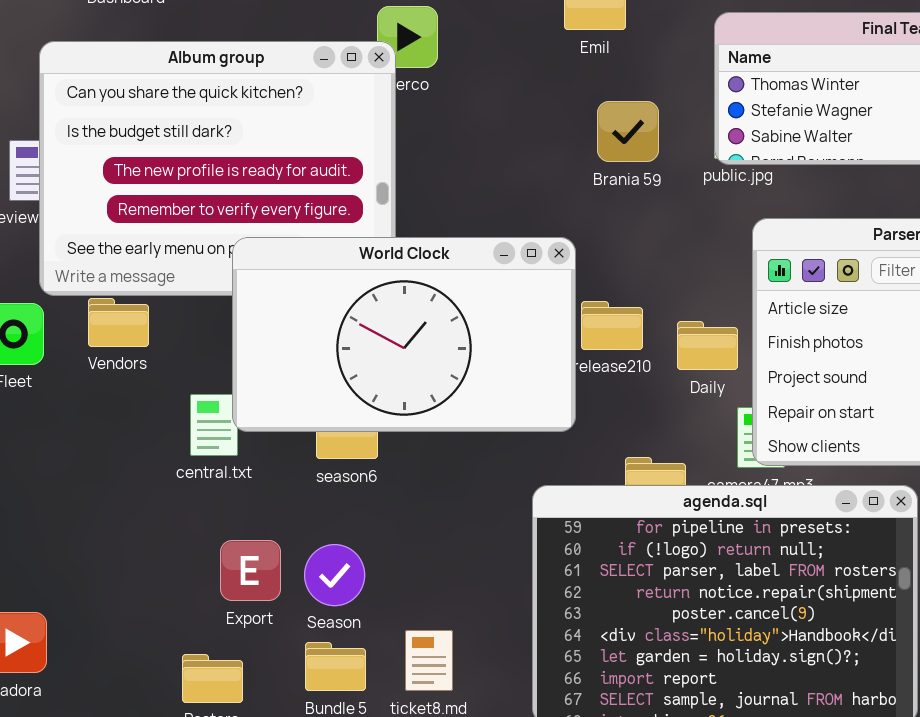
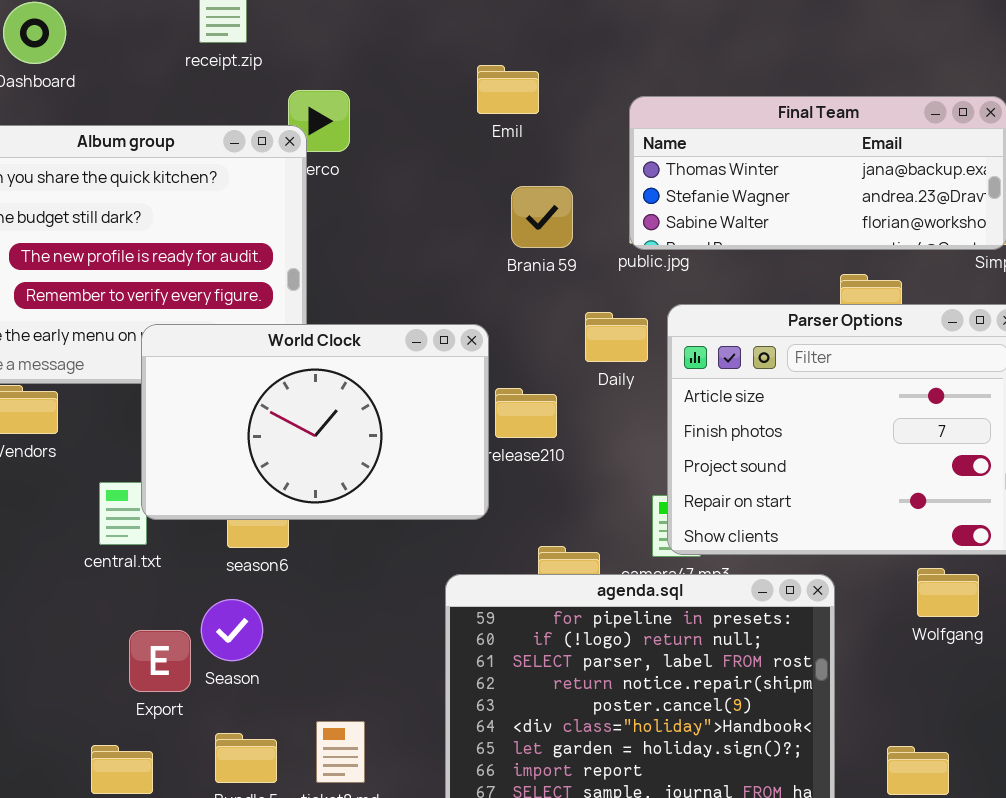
Daily: [677,321,738,370] -> [585,312,648,362], moved
Season: [304,544,365,606] -> [201,599,263,661], moved

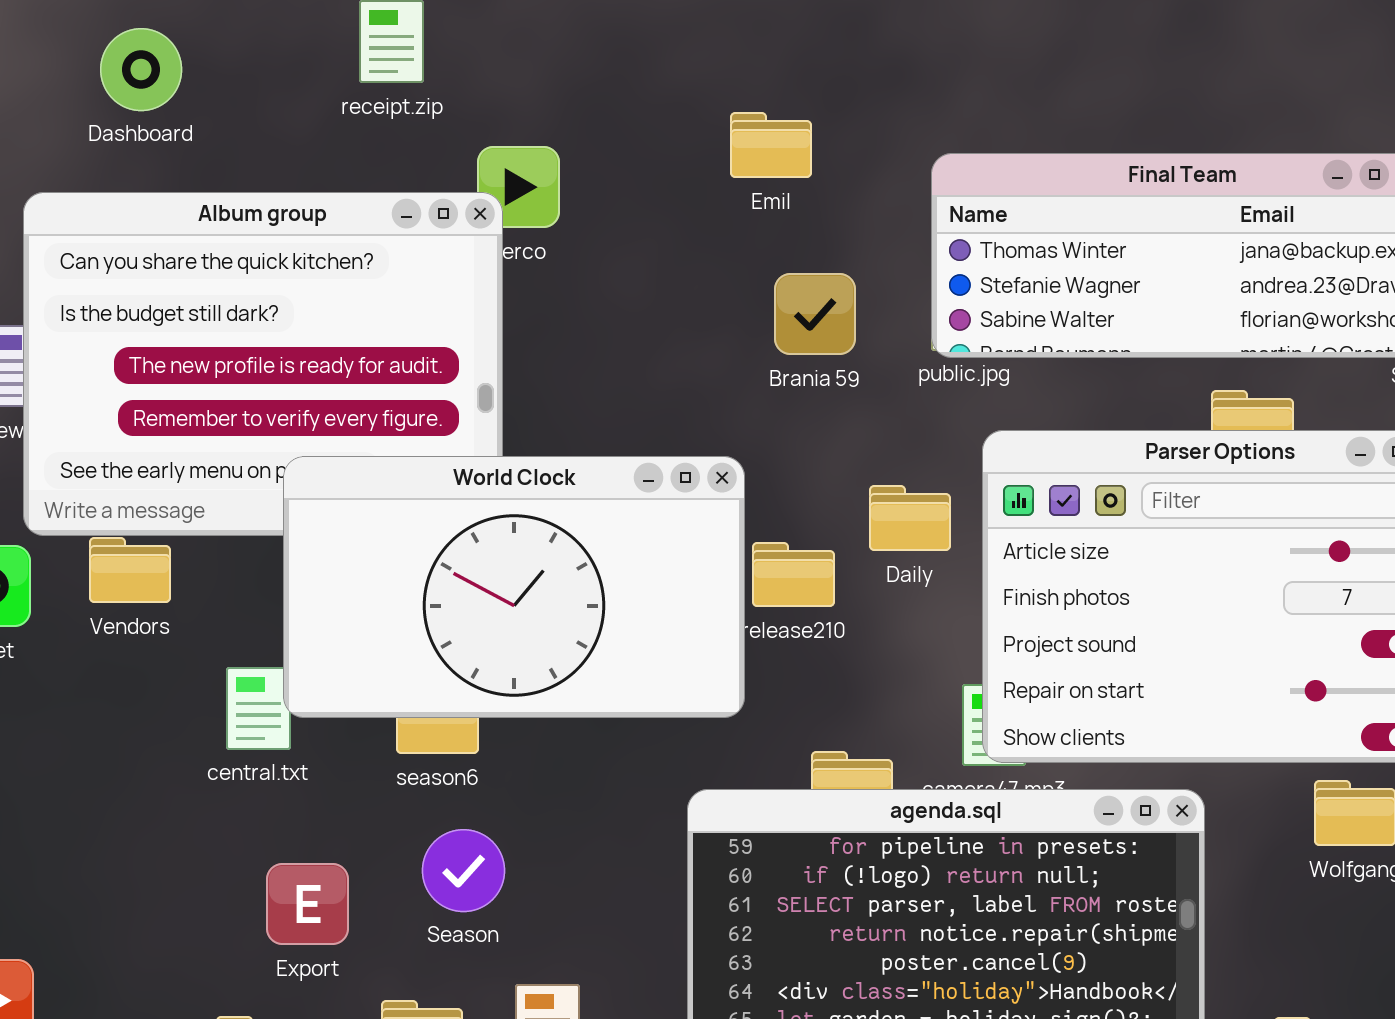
Daily: [585,312,648,362] -> [869,485,951,551], moved
Season: [201,599,263,661] -> [422,829,505,912], moved

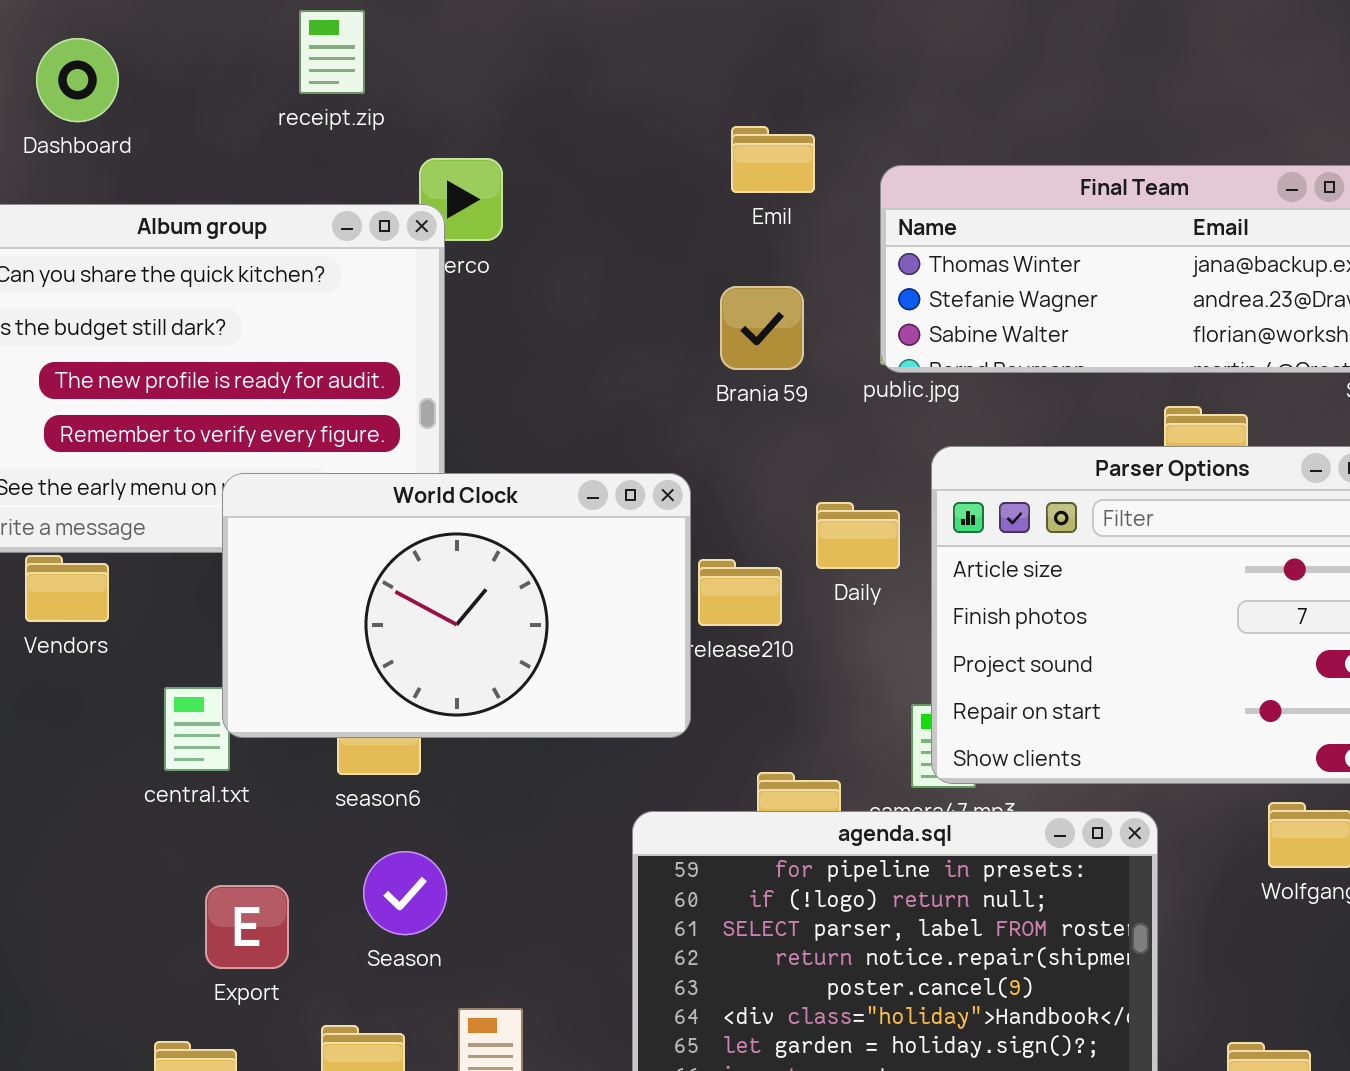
Emil: [730,112,812,178] -> [731,126,815,193], moved

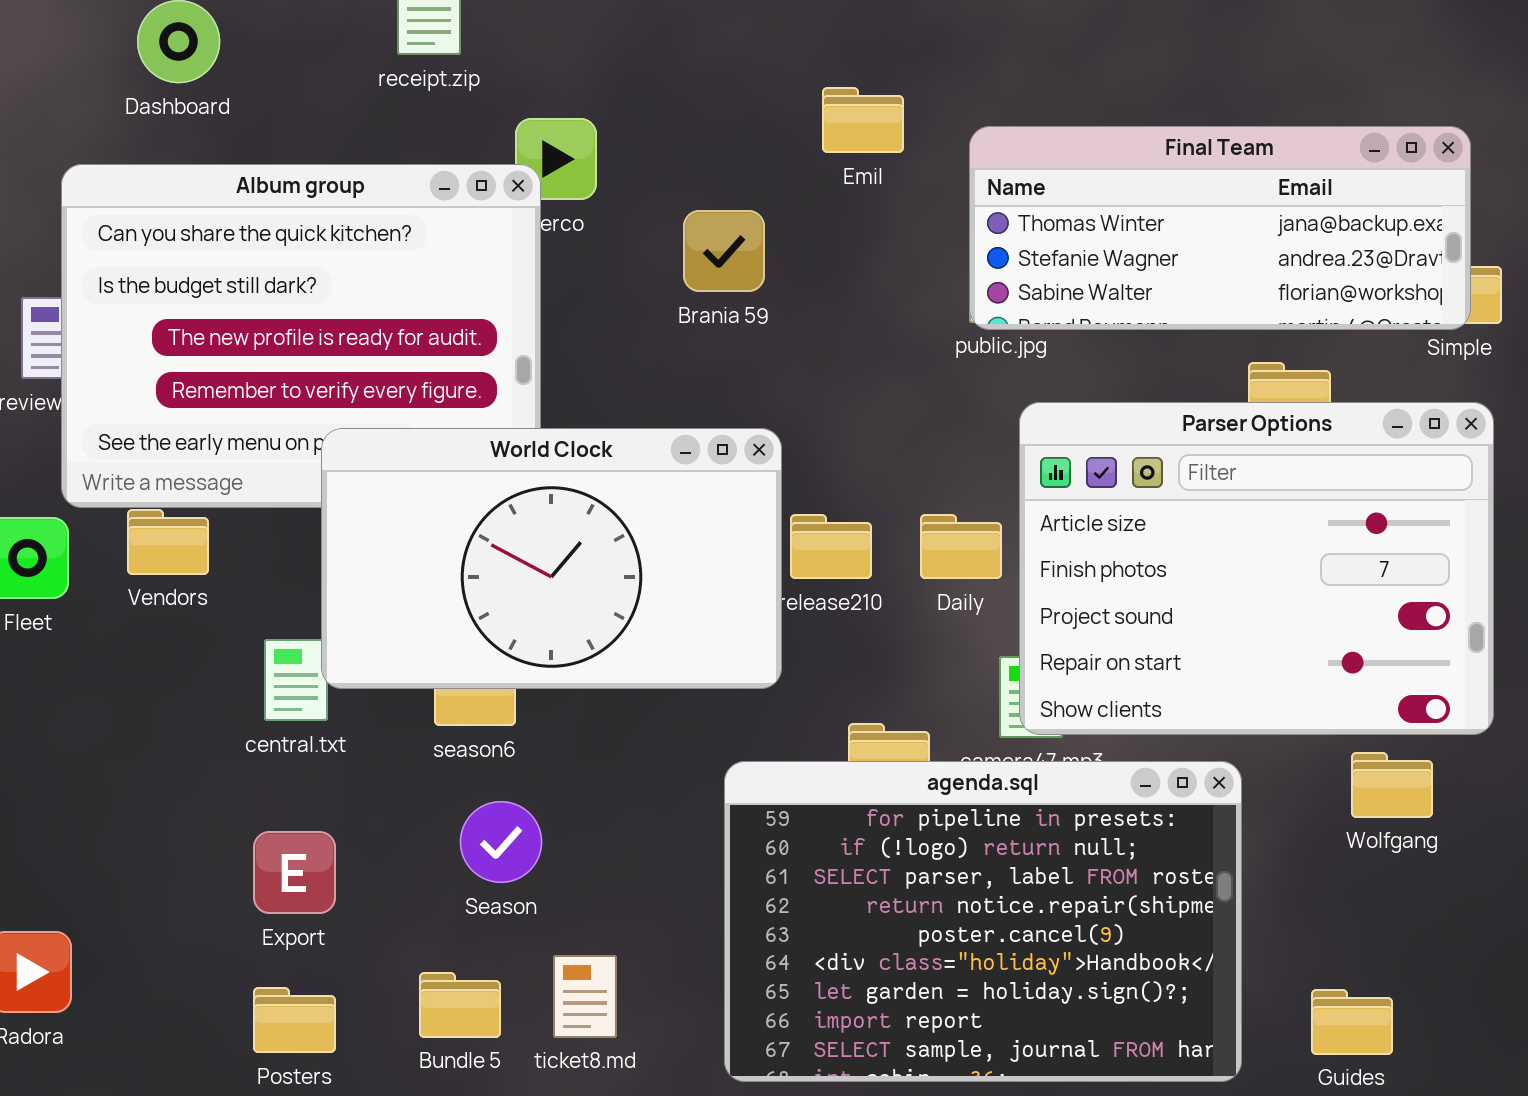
Brania 59: [720,286,804,370] -> [683,210,765,292], moved
Daily: [816,502,900,569] -> [920,514,1002,579], moved
Export: [205,885,289,969] -> [253,831,336,914], moved

